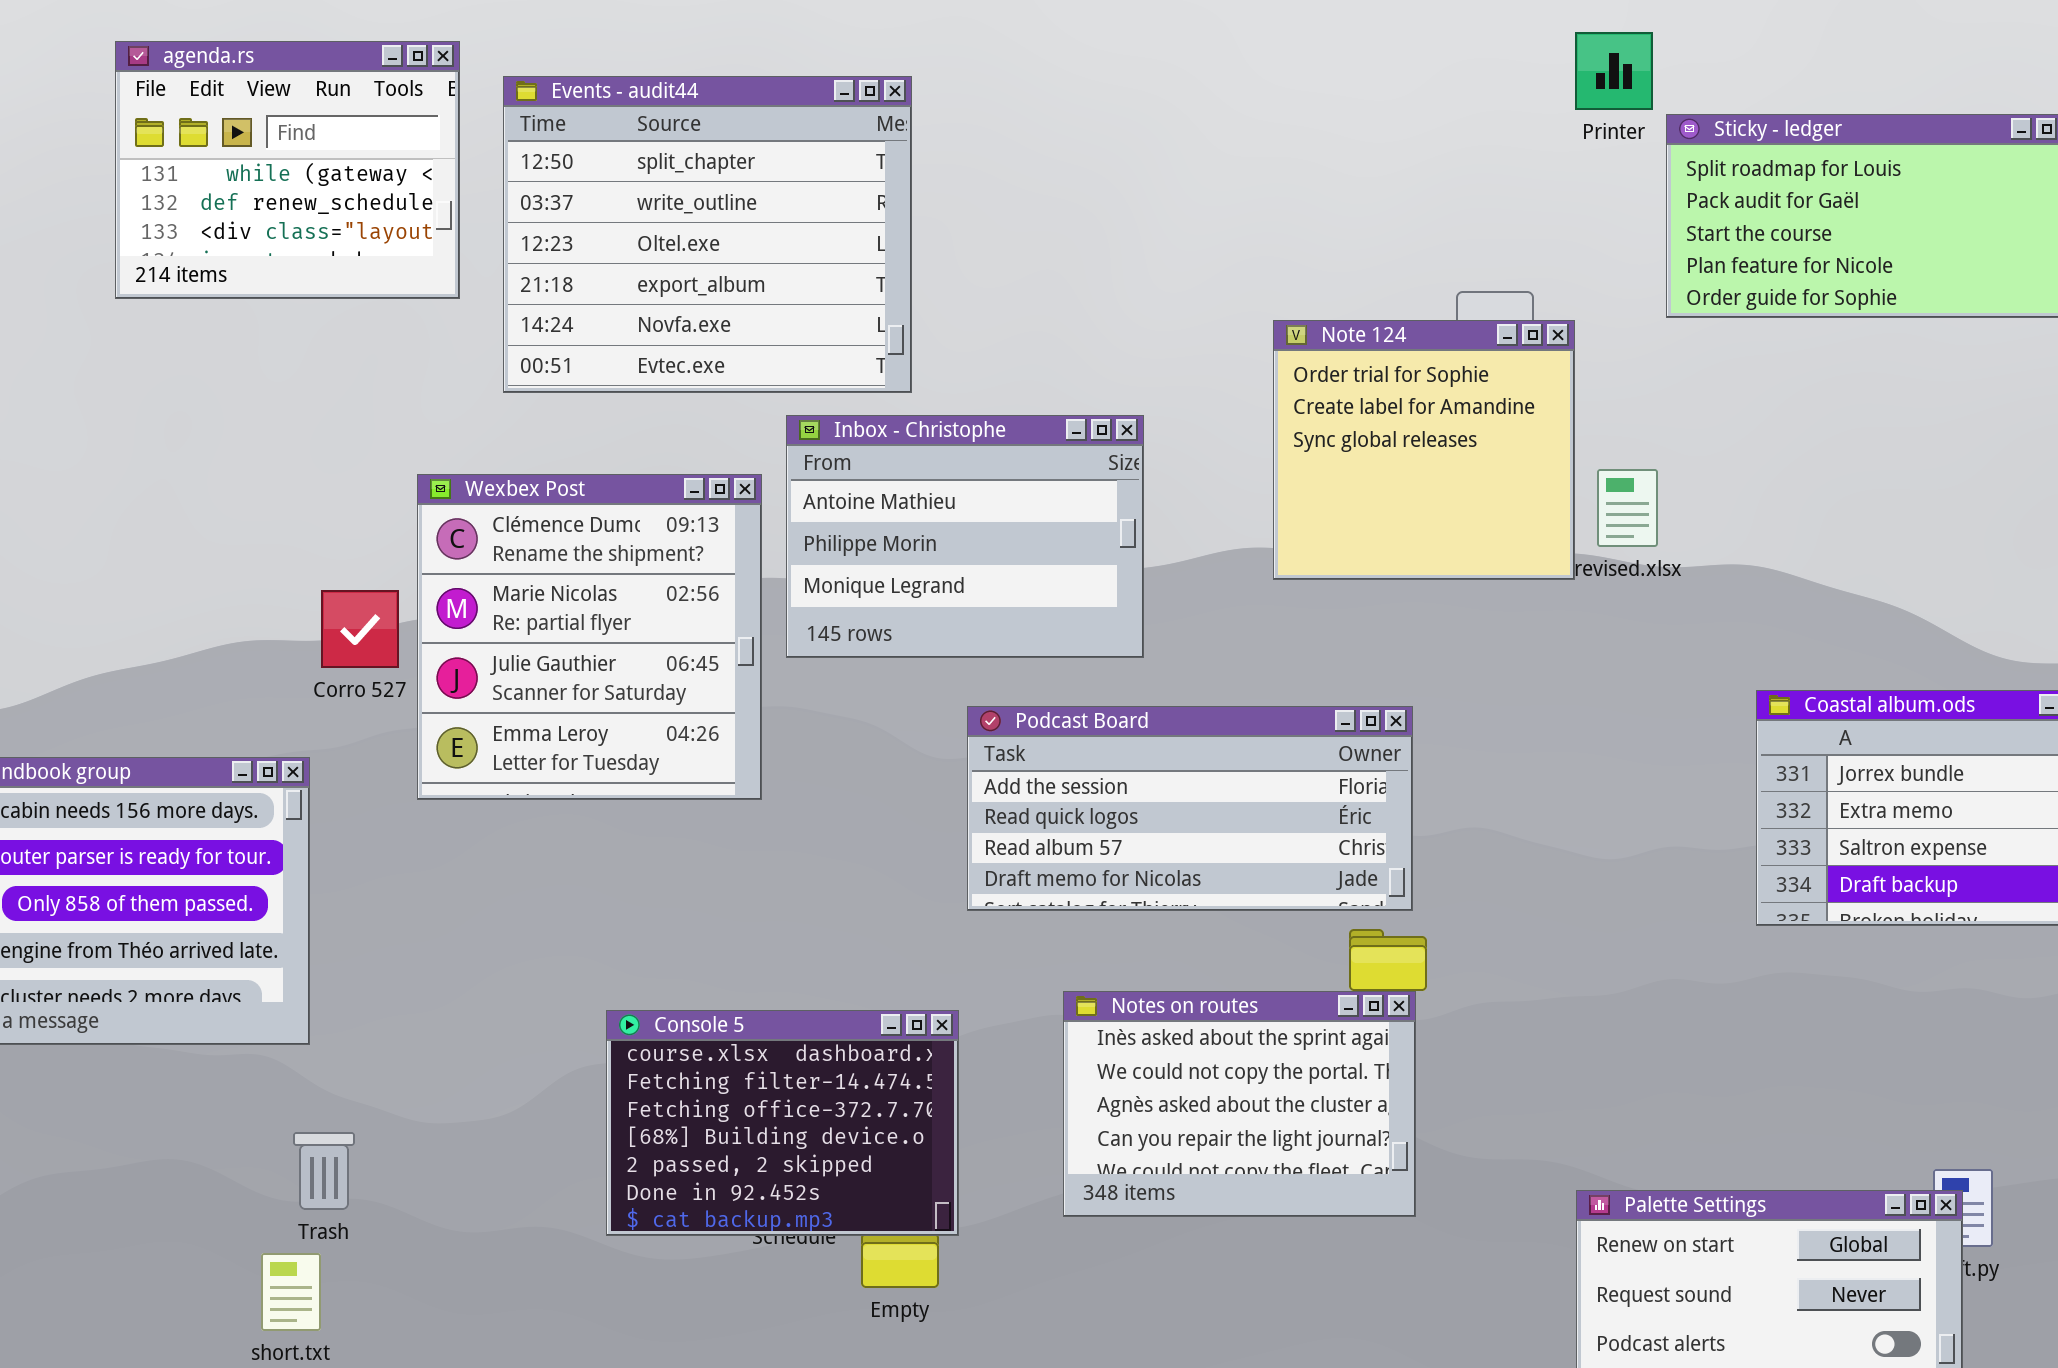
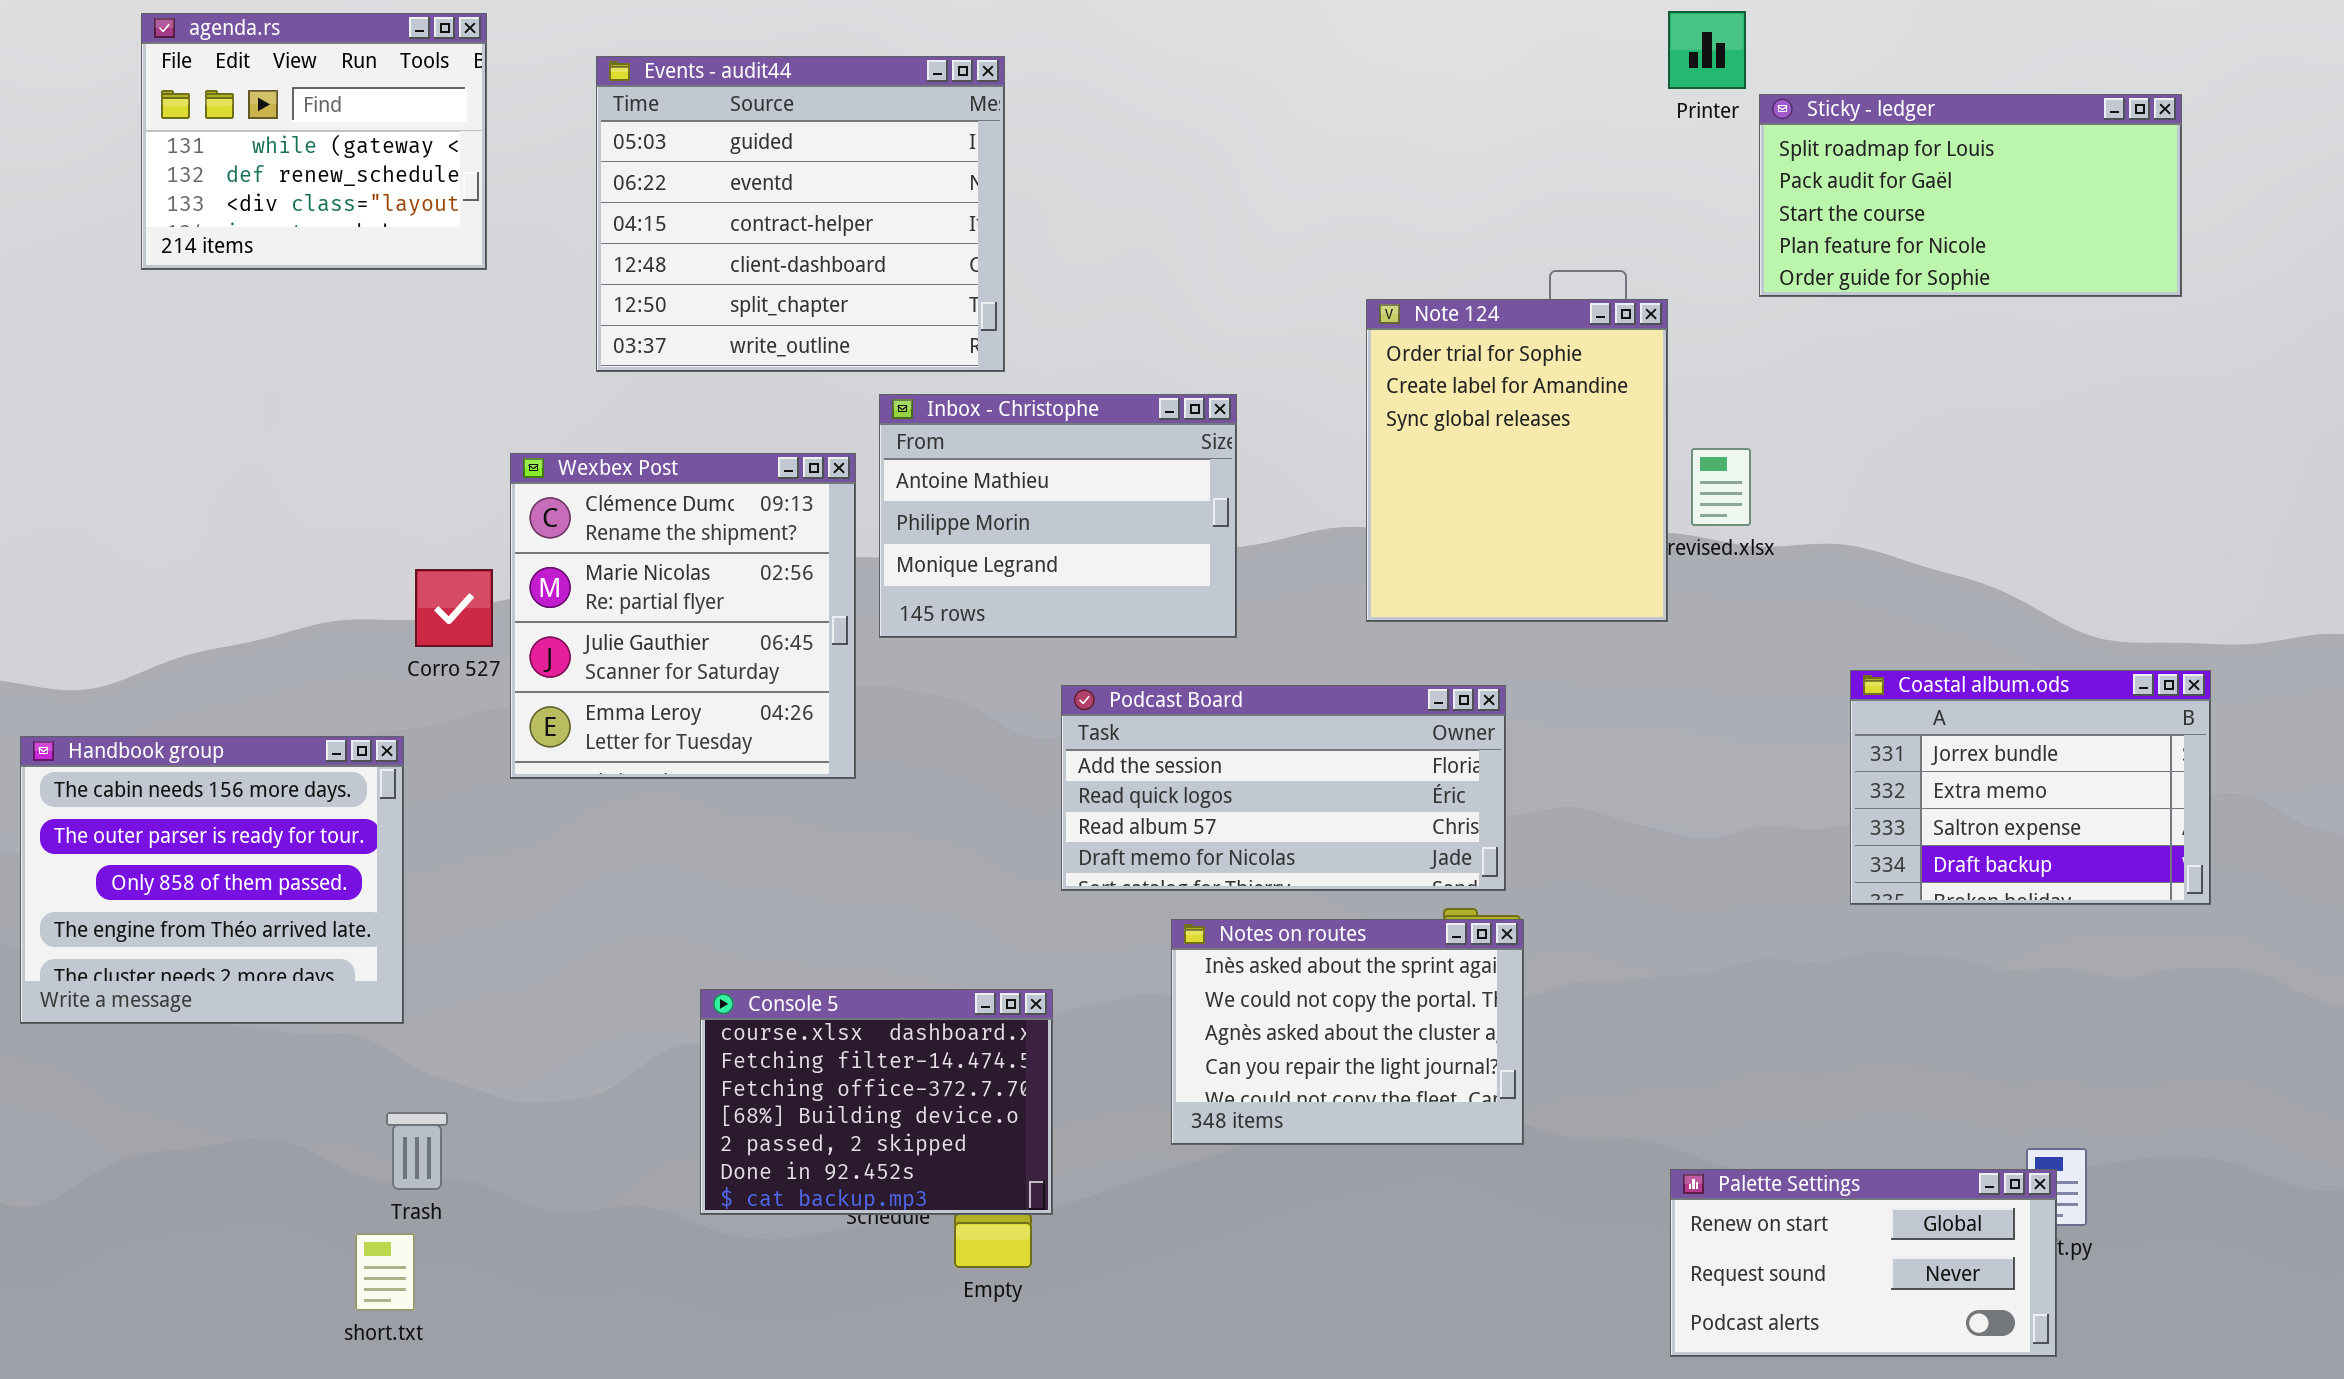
agenda.rs: [115,41,460,299] -> [141,13,487,270], moved
Events - audit44: [503,76,912,393] -> [596,56,1005,372], scrolled up 4 rows
Note 124: [1273,320,1575,580] -> [1366,299,1668,622], resized
Notes on routes: [1063,991,1416,1217] -> [1171,919,1524,1145], moved

